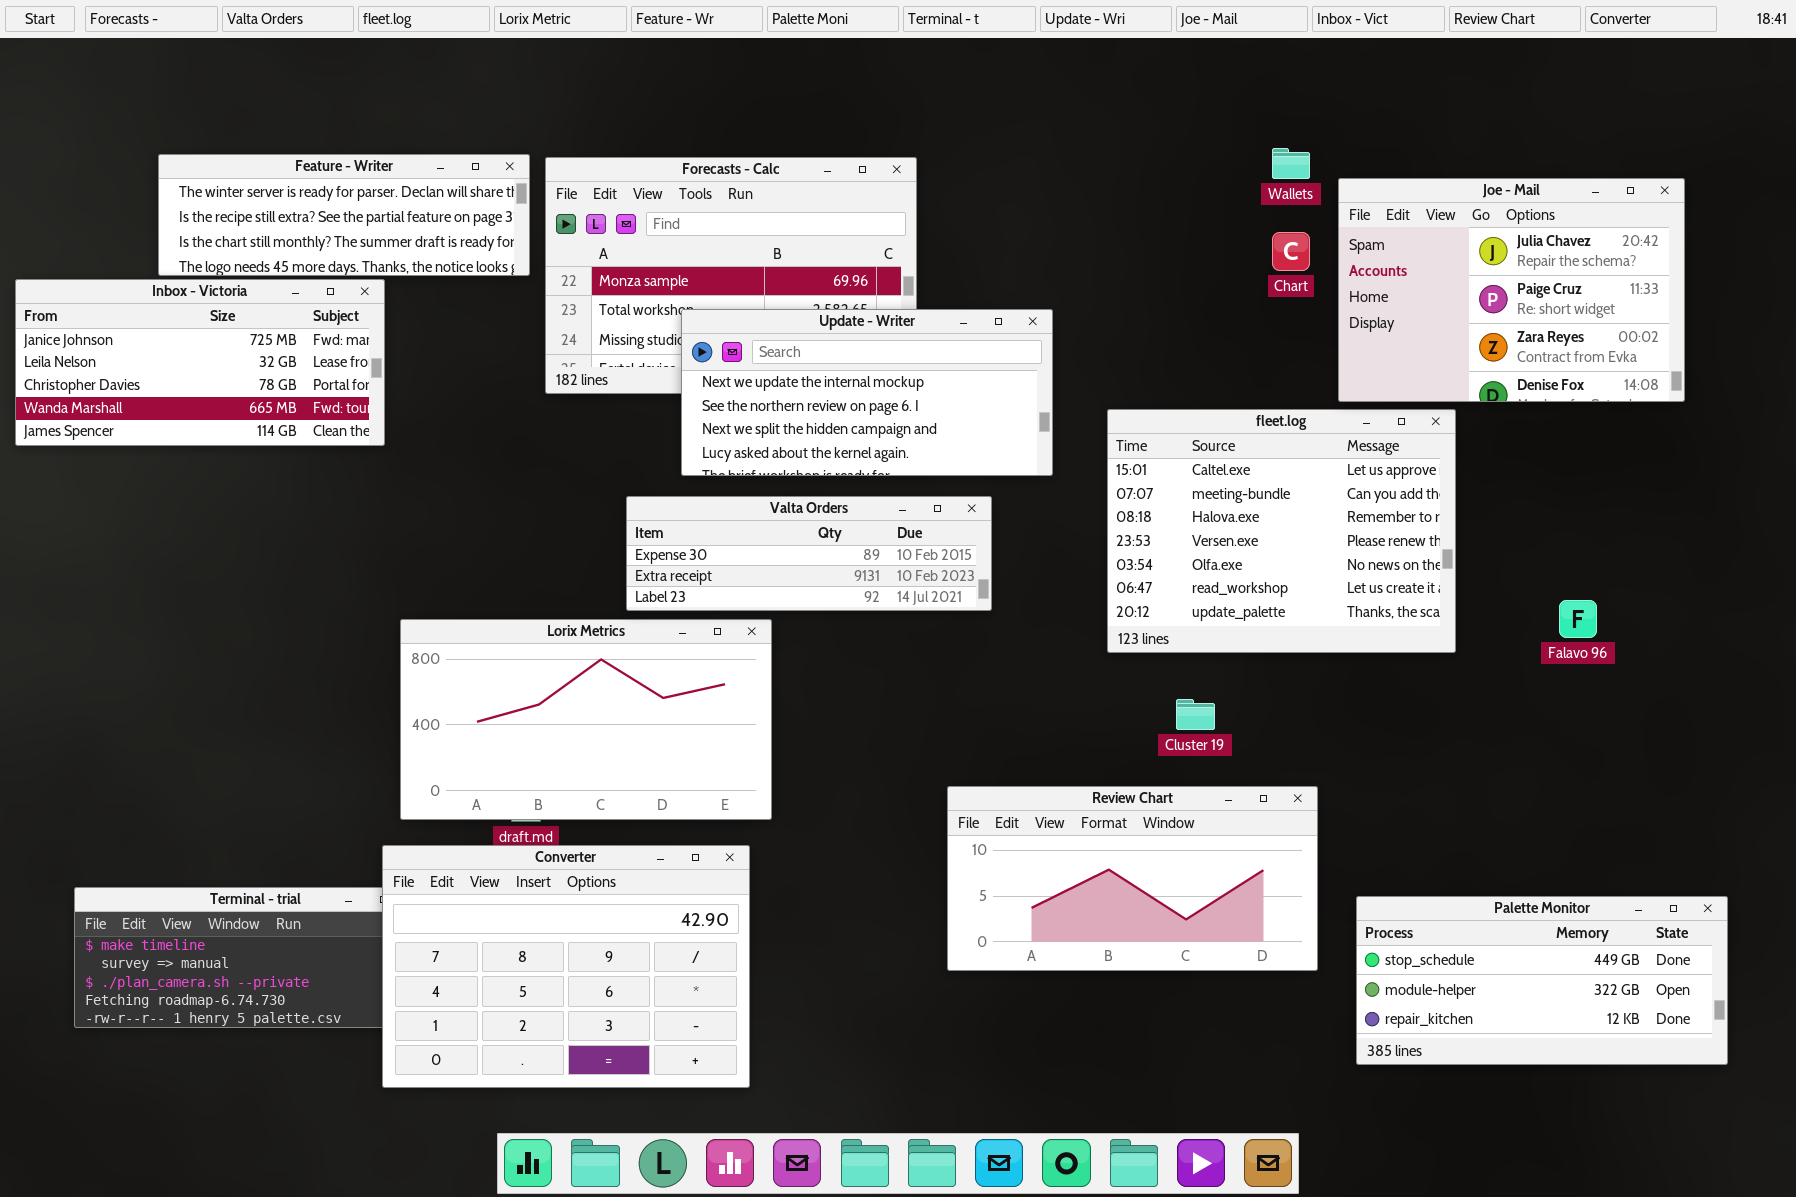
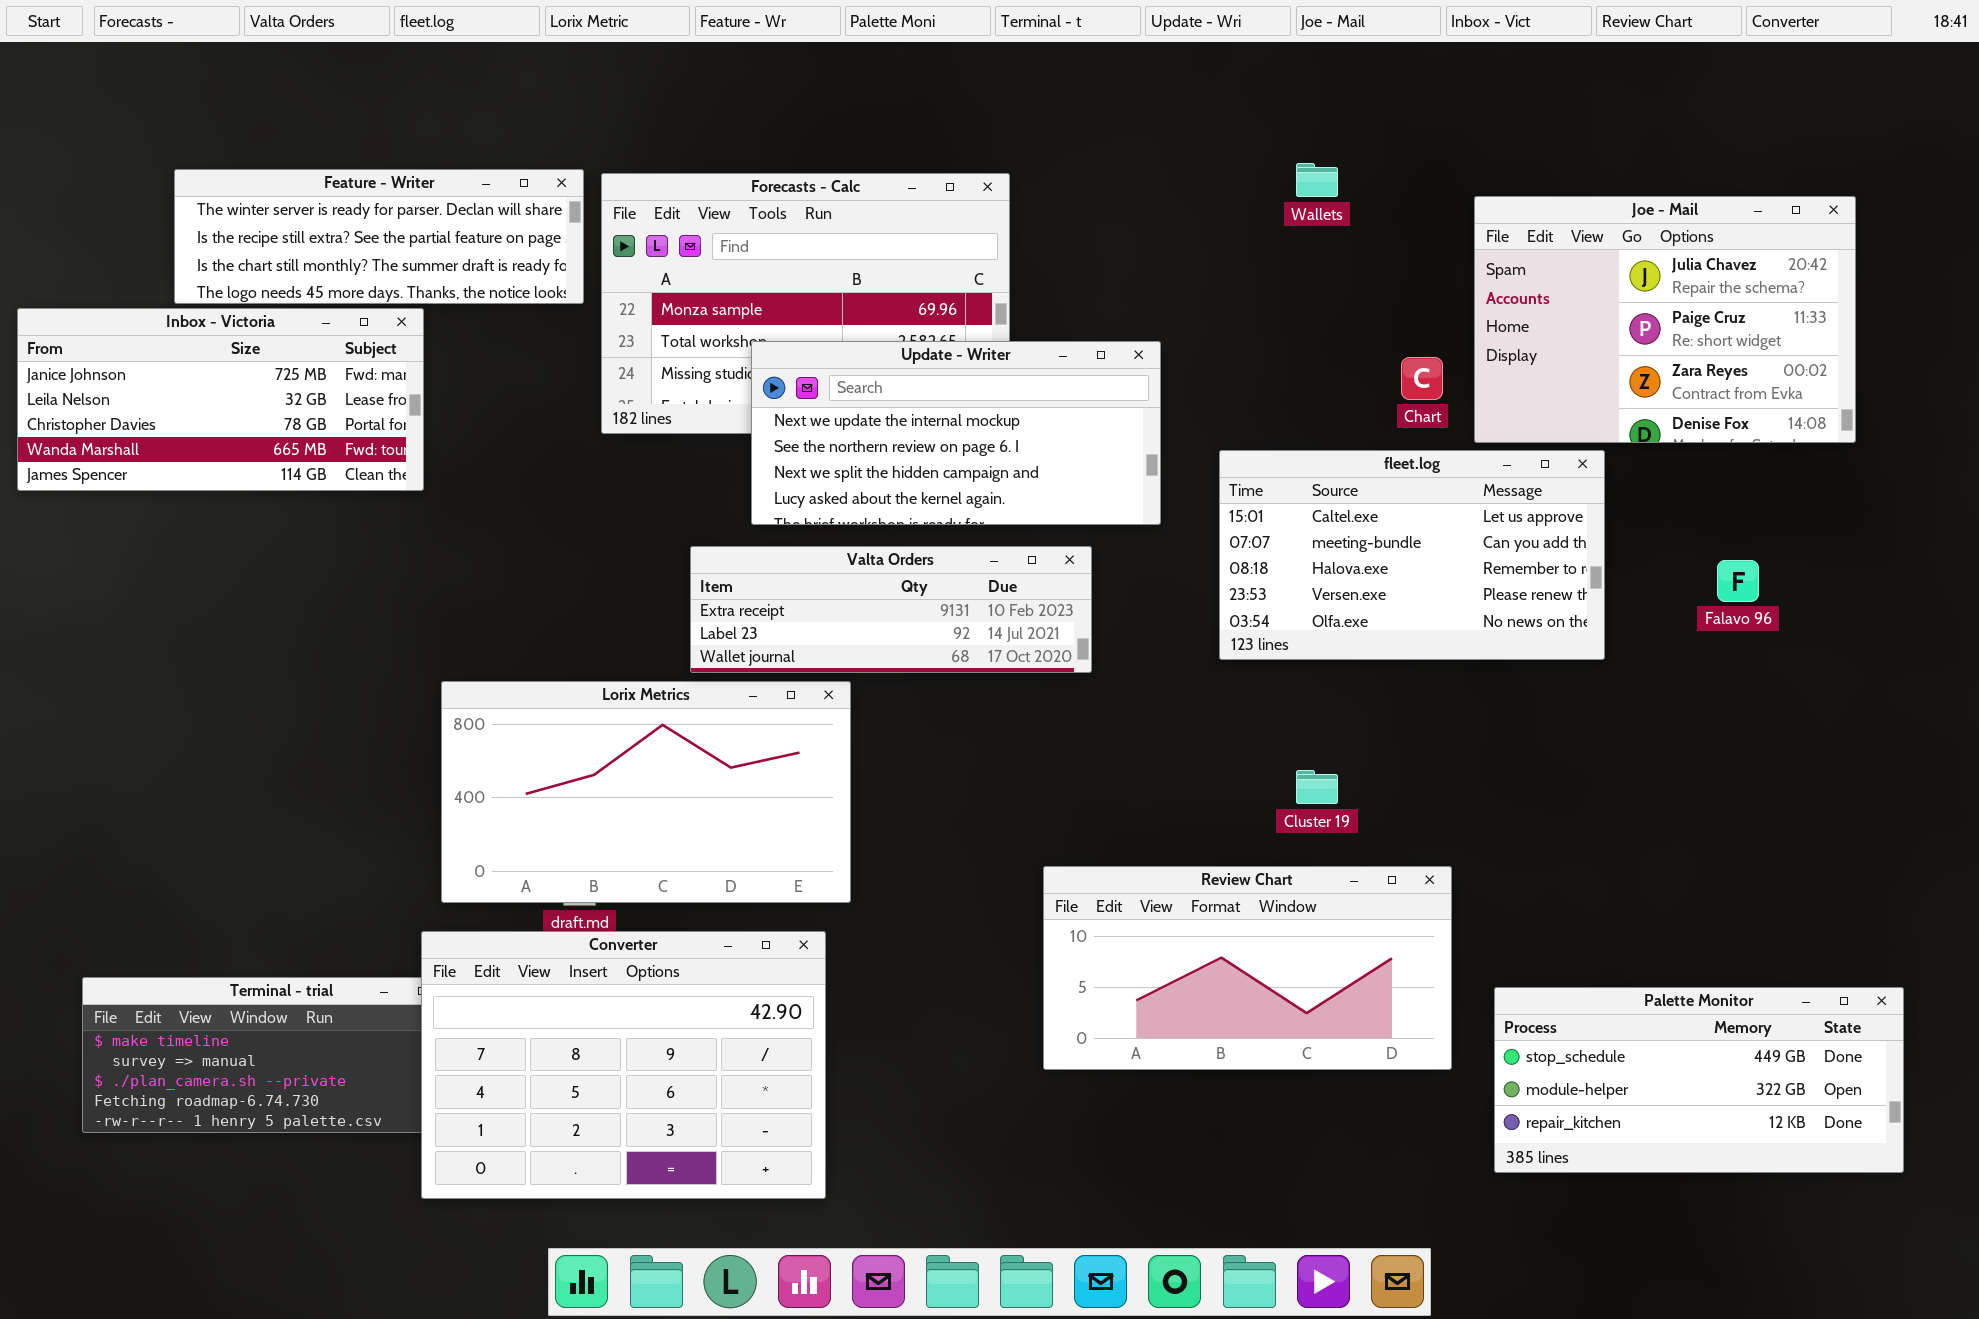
Wallets: [1272,148,1310,179] -> [1296,163,1338,197], moved
Chart: [1272,232,1310,271] -> [1401,357,1443,400], moved
fleet.log: [1107,409,1456,653] -> [1219,450,1605,660], resized
Valta Orders: [626,496,992,611] -> [690,546,1092,673], scrolled down 1 row
Falavo 96: [1559,600,1597,638] -> [1717,560,1759,602], moved

